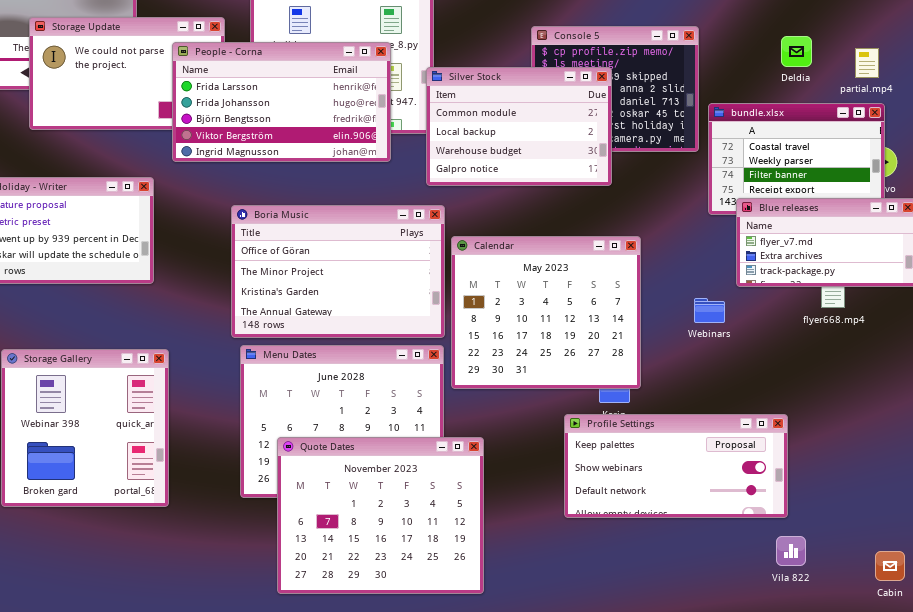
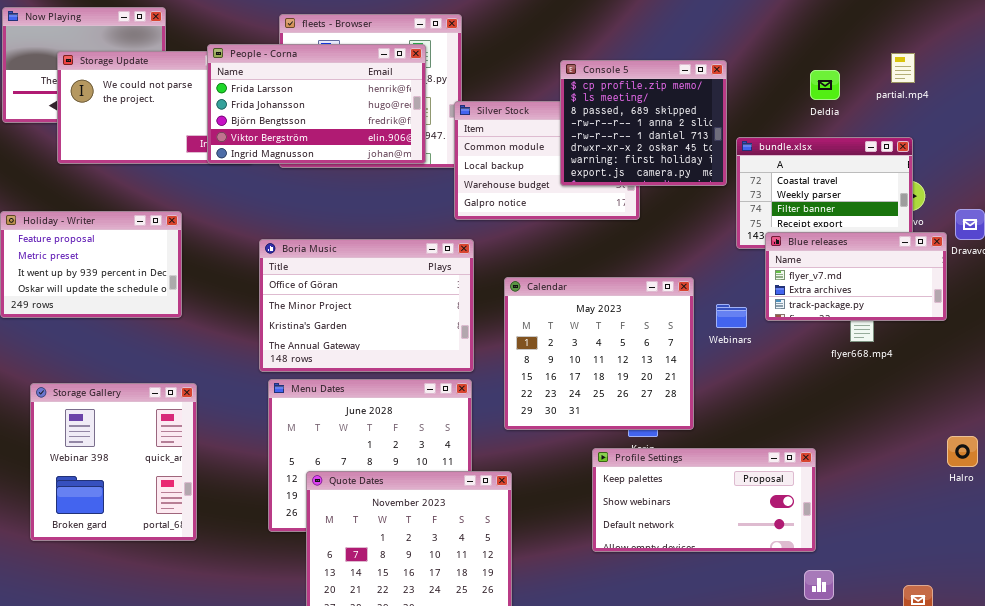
Console 5: [531,26,699,152] -> [560,60,727,186], raised
People - Corna: [172,42,391,162] -> [207,44,426,164], moved
partial.mp4: [855,48,879,78] -> [891,53,915,83], moved
Calendar: [451,236,641,389] -> [504,277,694,430], moved
Webinars: [694,298,725,323] -> [716,304,747,328], moved

